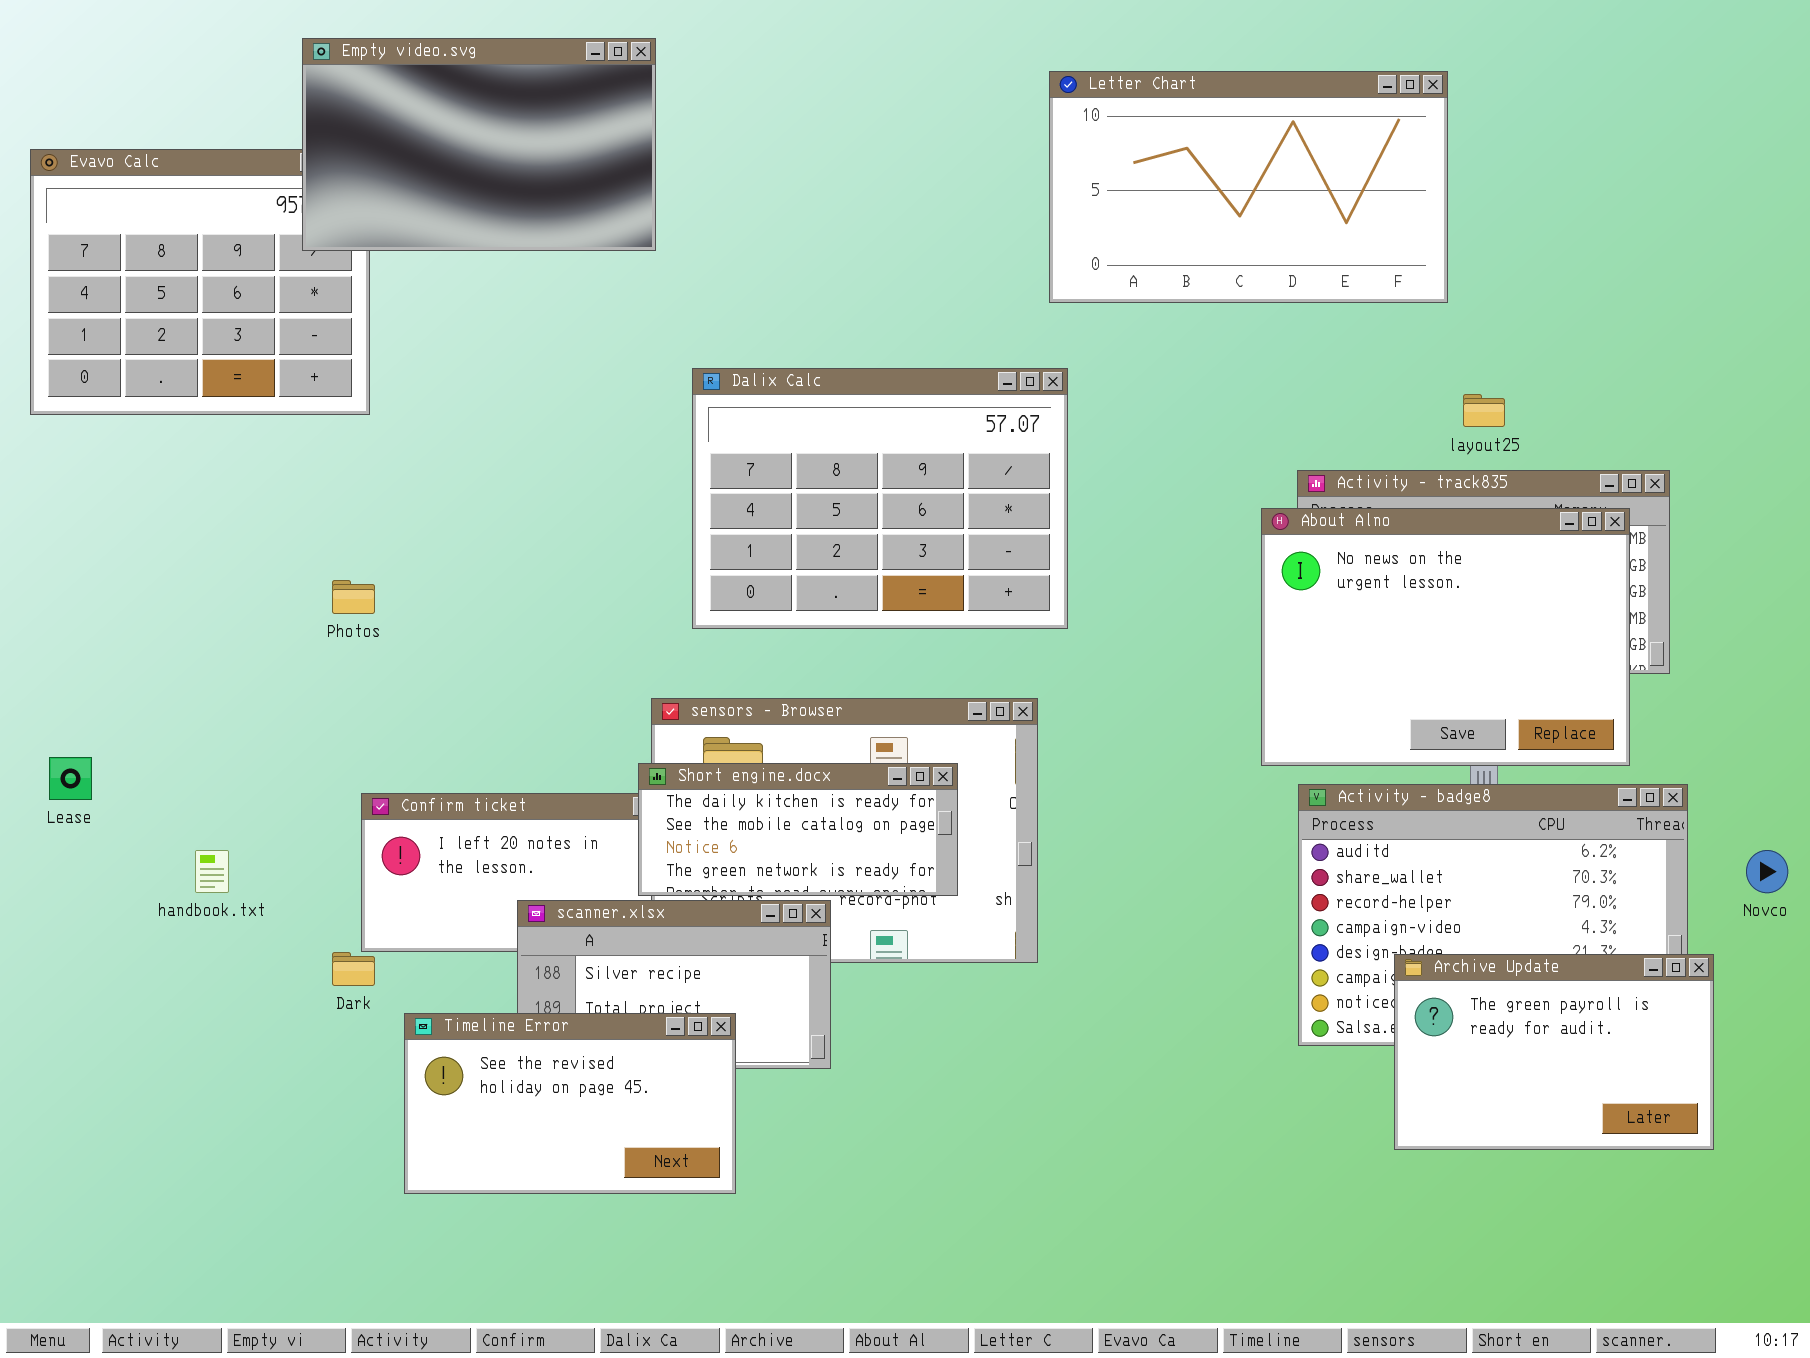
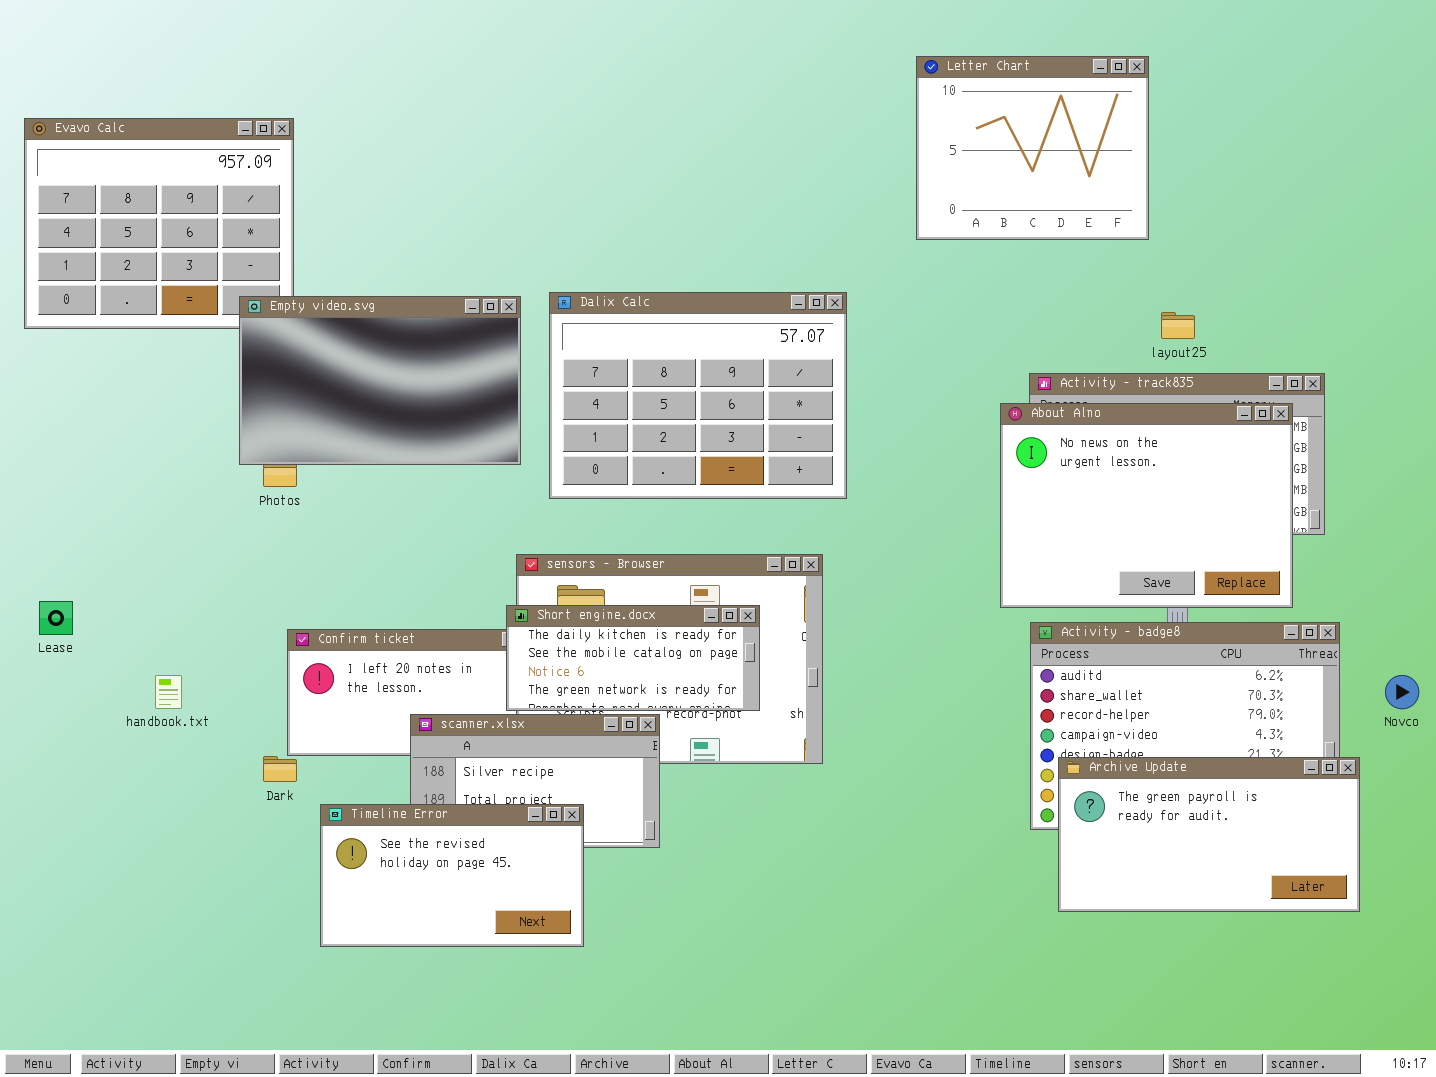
Empty video.svg: [302,38,656,251] -> [239,296,521,465], moved
Letter Chart: [1049,71,1448,303] -> [916,56,1149,240], resized
Archive Update: [1394,954,1714,1150] -> [1058,757,1360,912], resized

